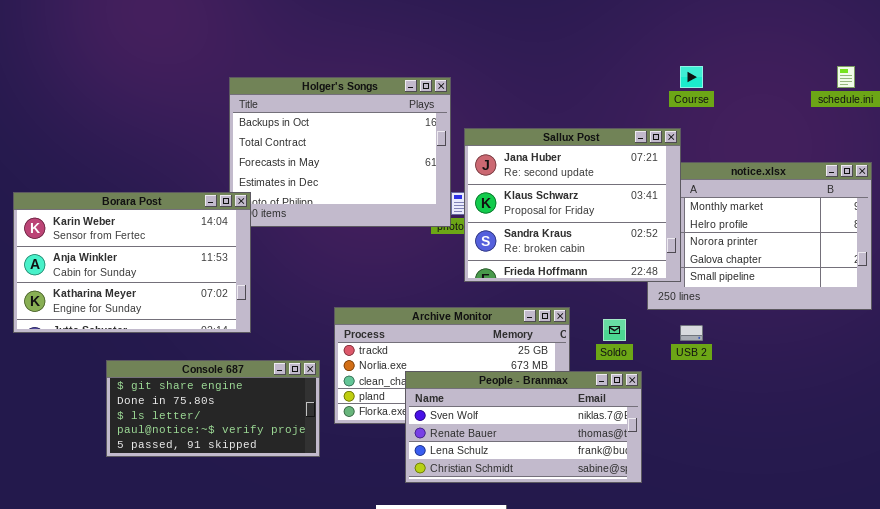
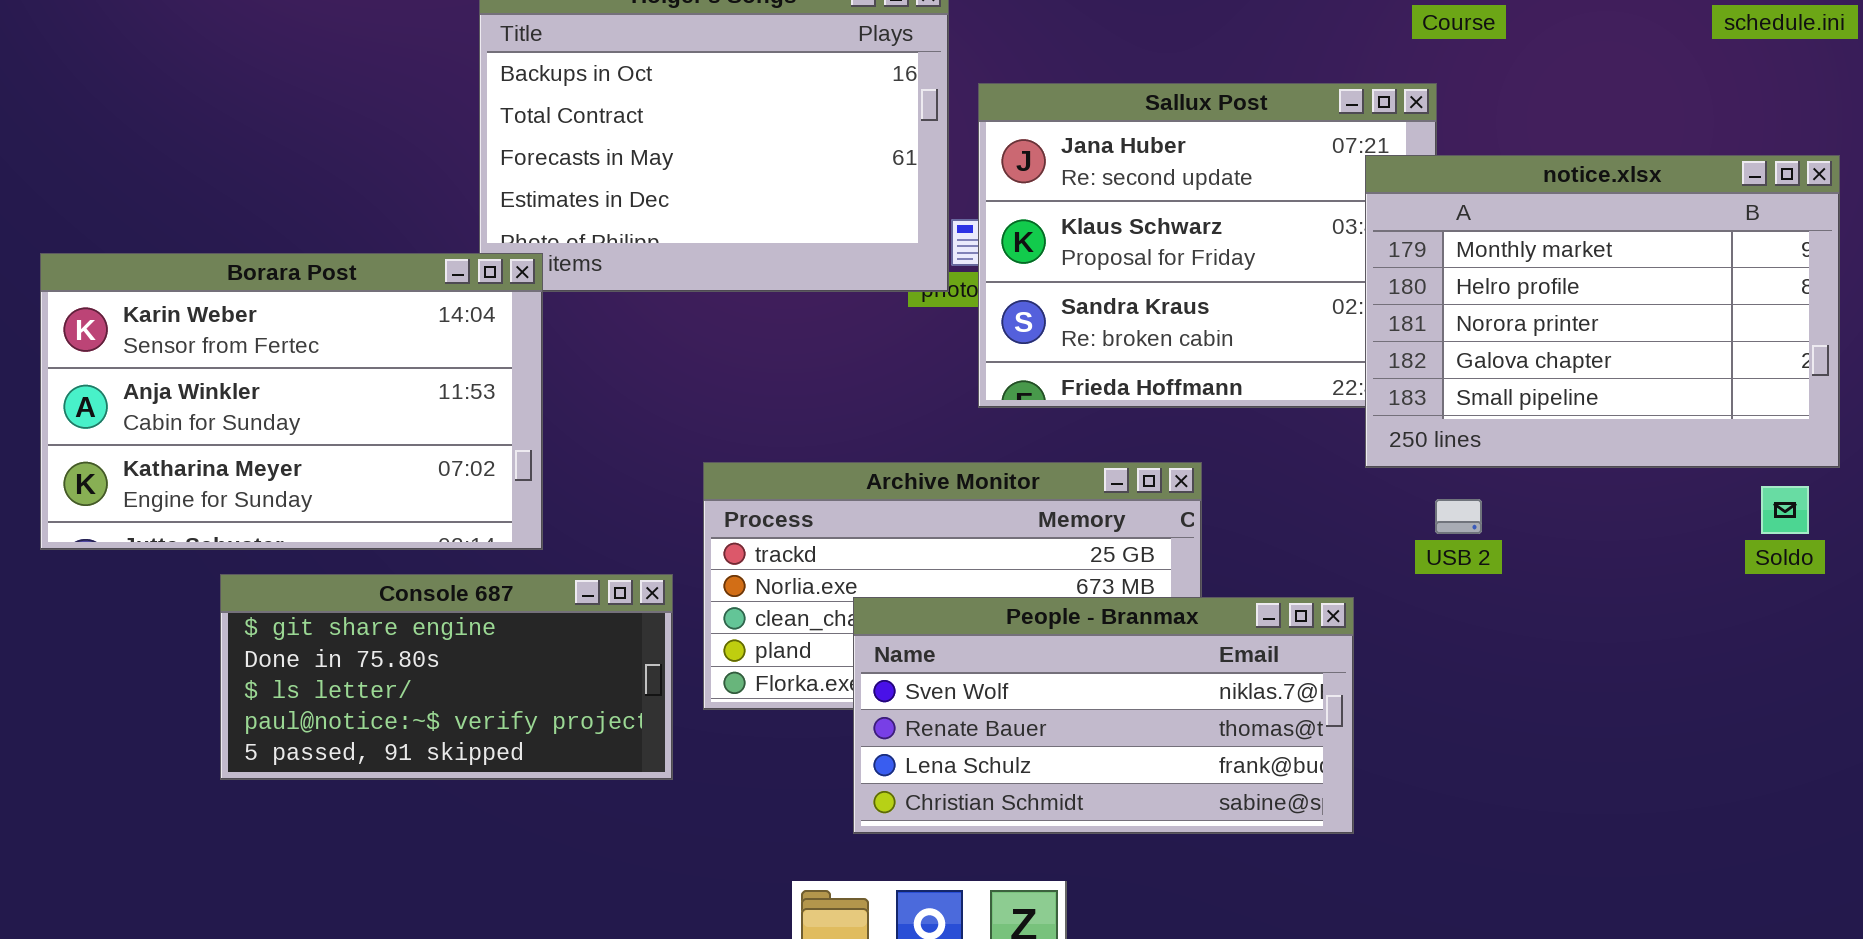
notice.xlsx: [647,162,872,310] -> [1365,155,1840,468], raised
Borara Post: [13,192,251,333] -> [40,253,543,550], moved
Soldo: [603,319,626,341] -> [1761,486,1809,534], moved

